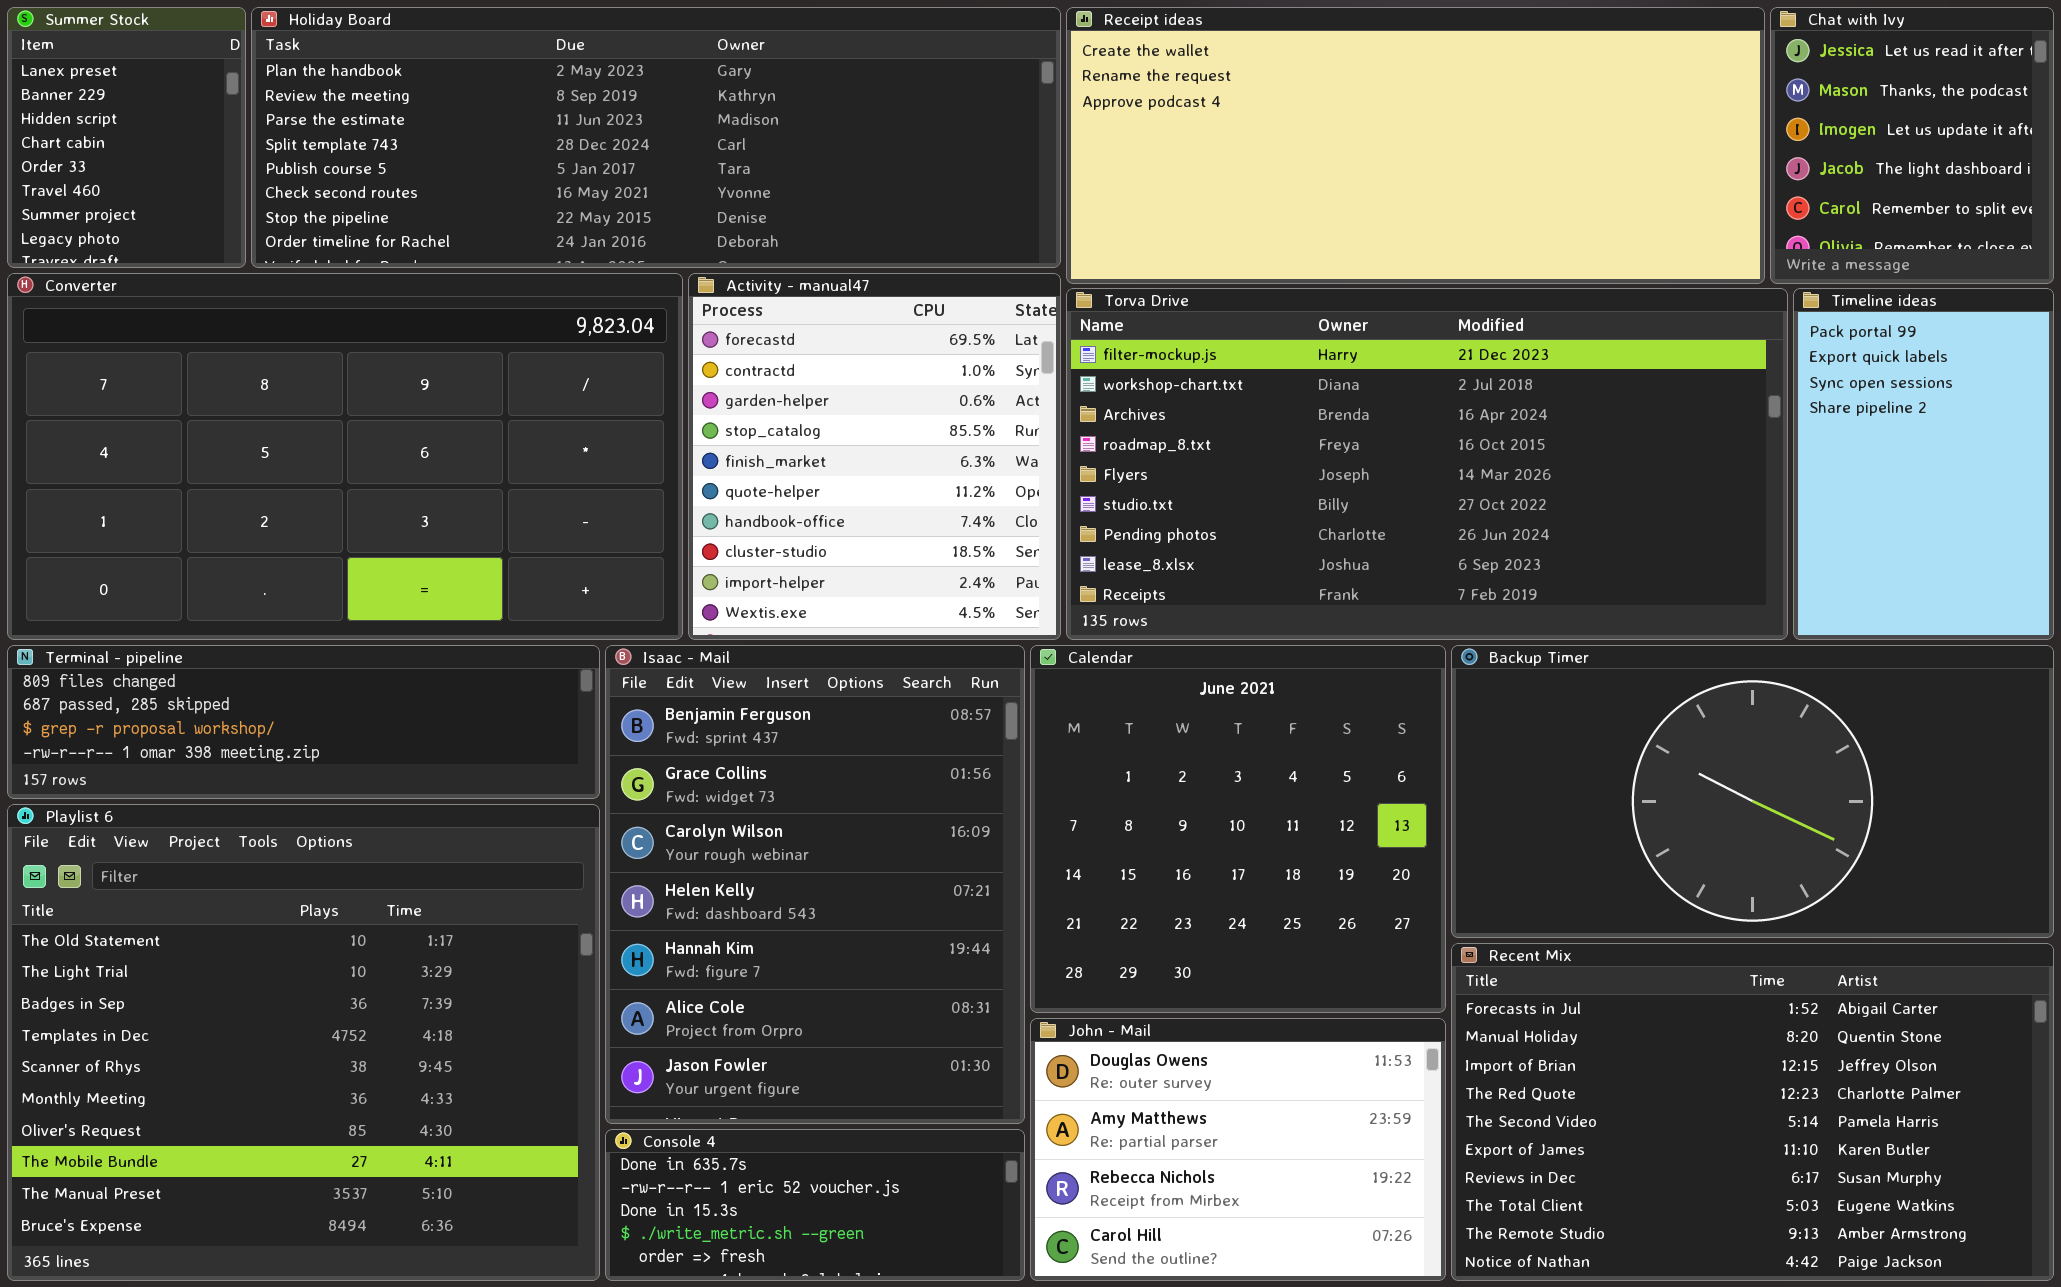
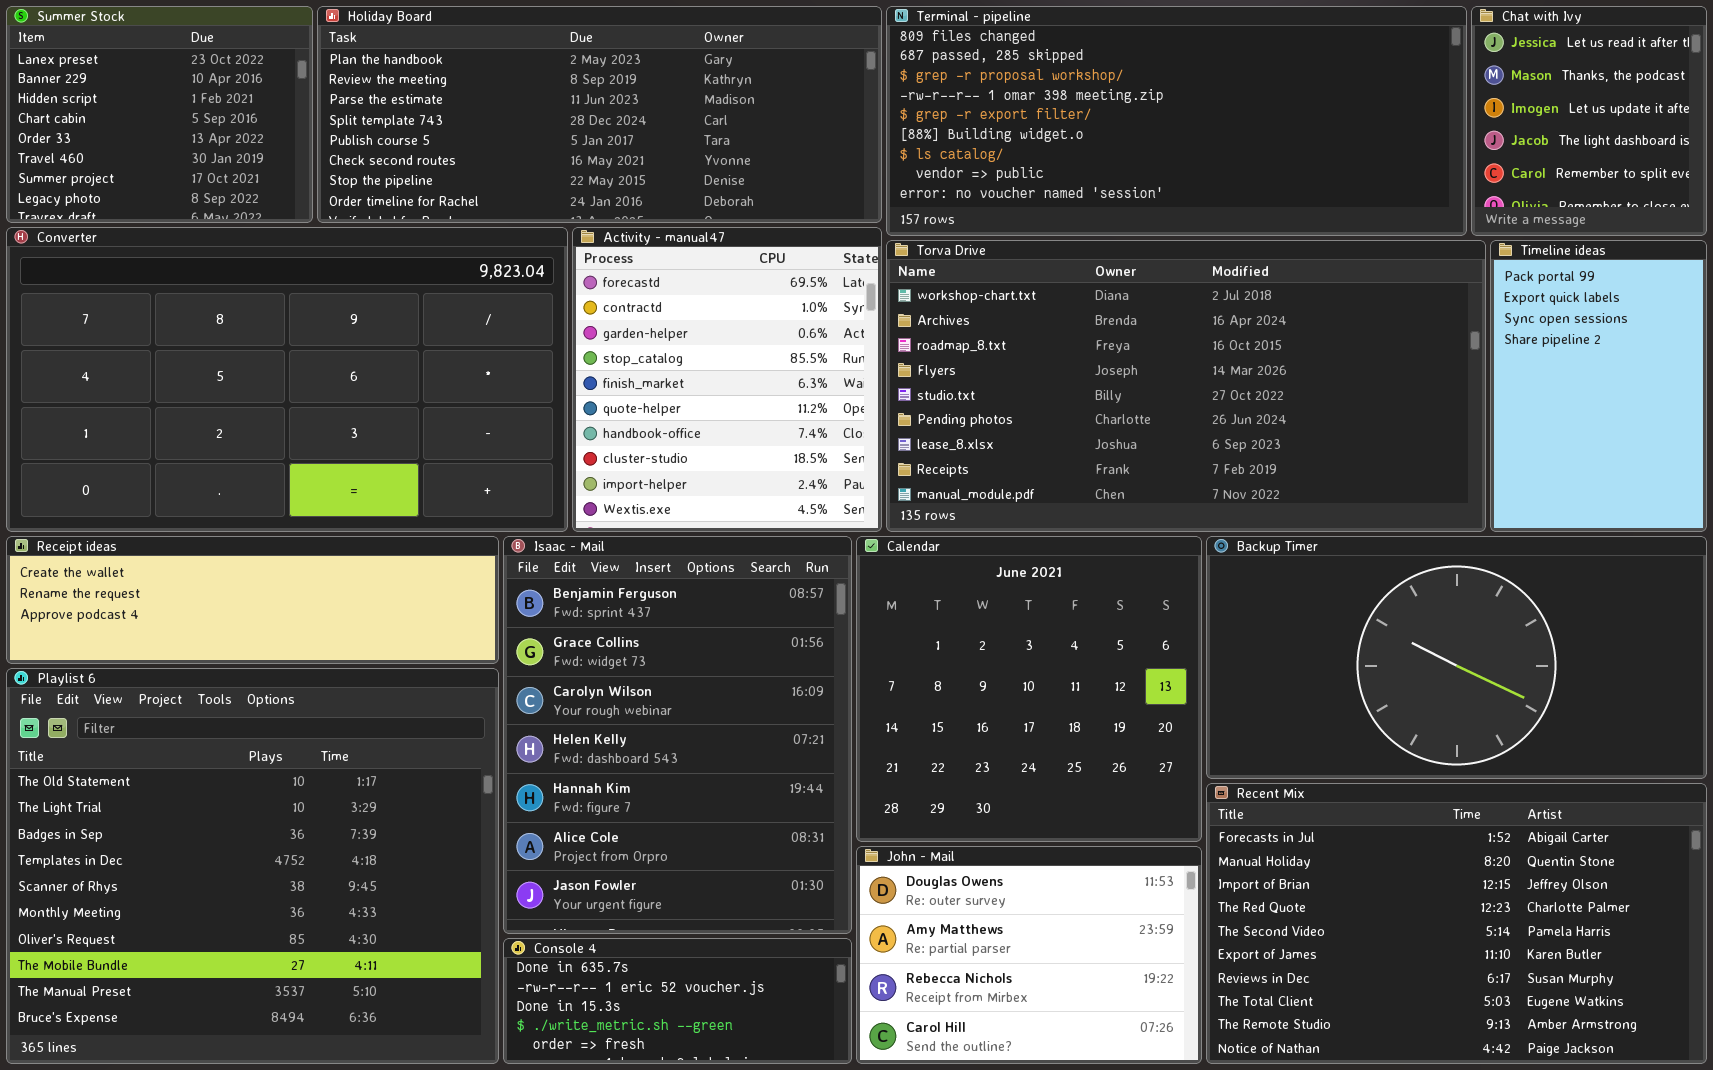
Summer Stock: [7,7,246,268] -> [6,6,313,223], resized
Holiday Board: [251,7,1061,268] -> [317,6,882,223], resized
Receipt ideas: [1066,7,1765,284] -> [6,536,499,664], moved, resized
Torva Drive: [1066,288,1788,640] -> [886,240,1486,532], scrolled down 1 row
Terminal - pipeline: [7,645,600,799] -> [886,6,1467,236], moved, resized

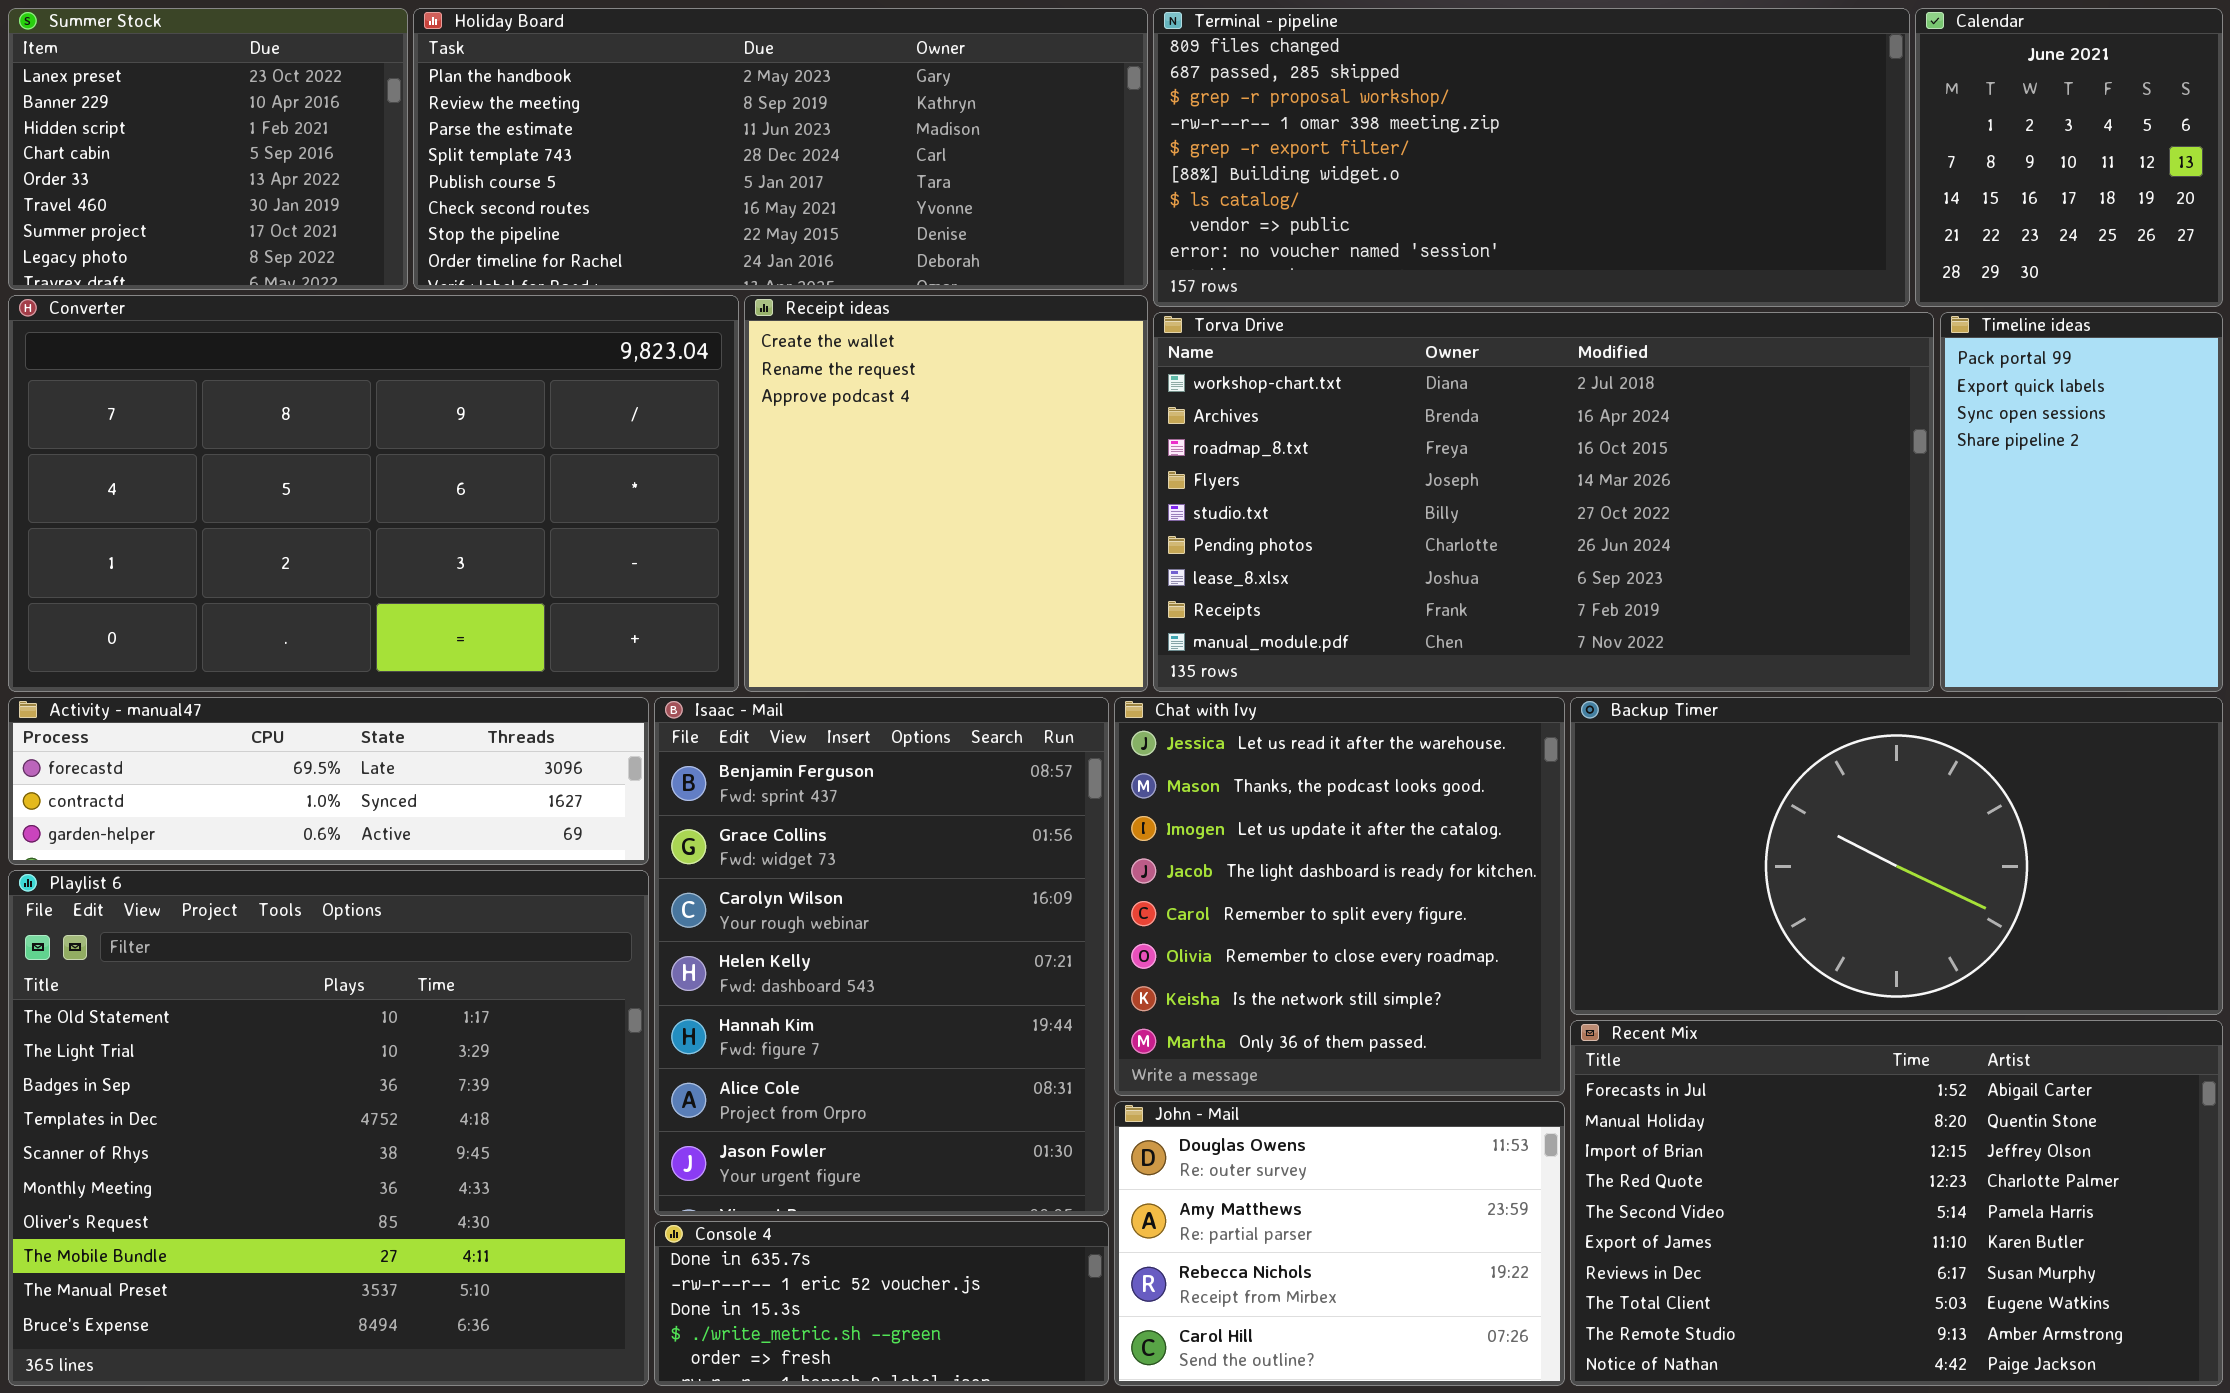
Chat with Ivy: [1471,6,1707,236] -> [1114,697,1565,1096], moved, resized
Activity - manual47: [572,227,882,532] -> [8,697,649,865], moved, resized
Receipt ideas: [6,536,499,664] -> [744,295,1148,692], moved, resized
Calendar: [856,536,1202,842] -> [1915,8,2223,307], moved, resized

